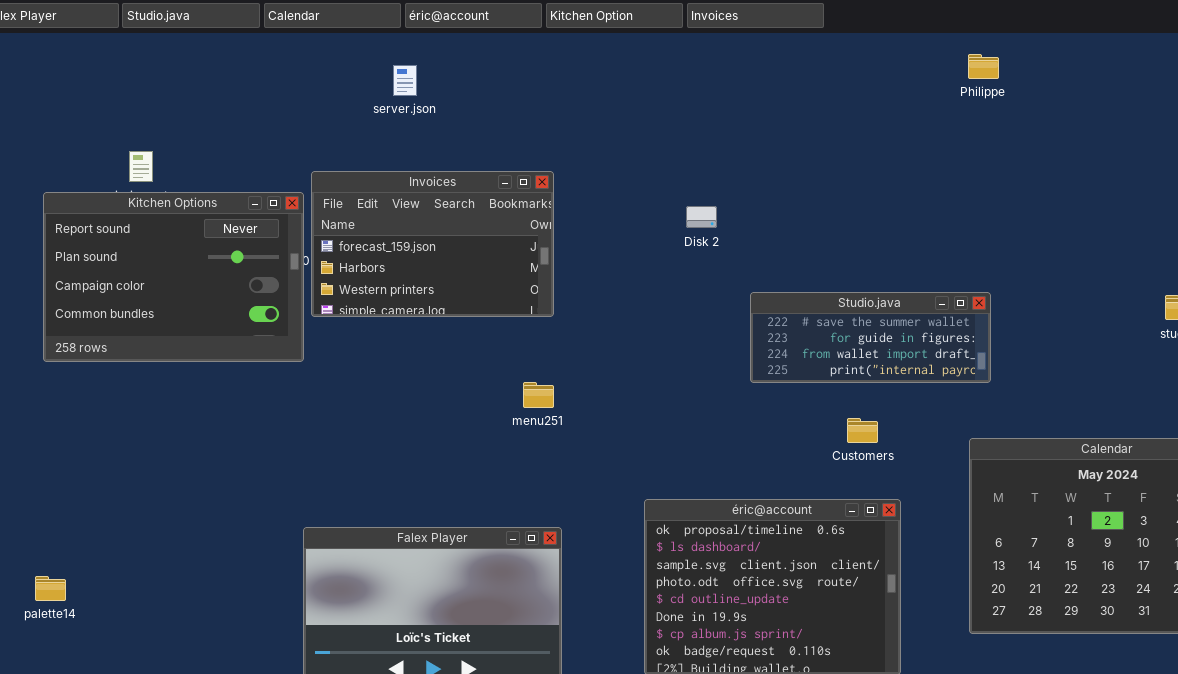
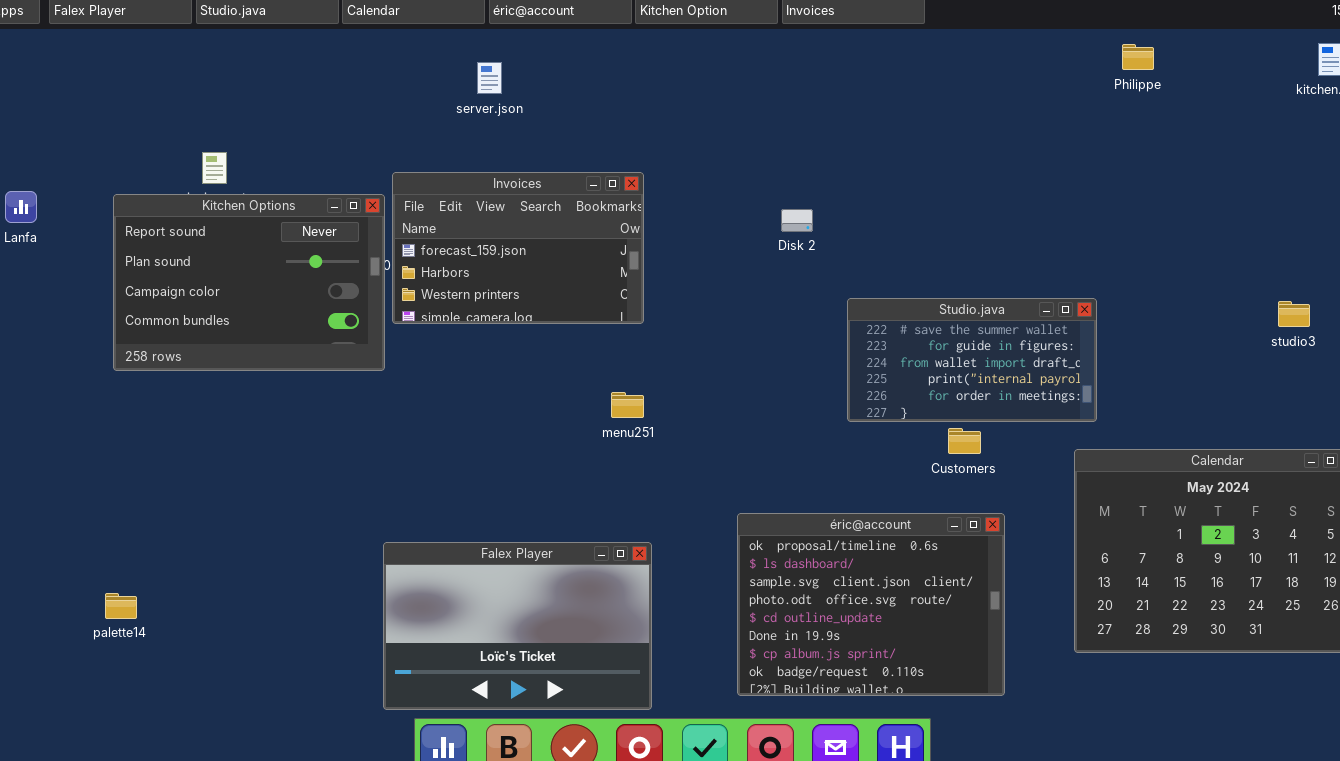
Philippe: [968,54,999,79] -> [1122,44,1154,70], moved
Studio.java: [750,292,991,383] -> [847,298,1097,422], resized

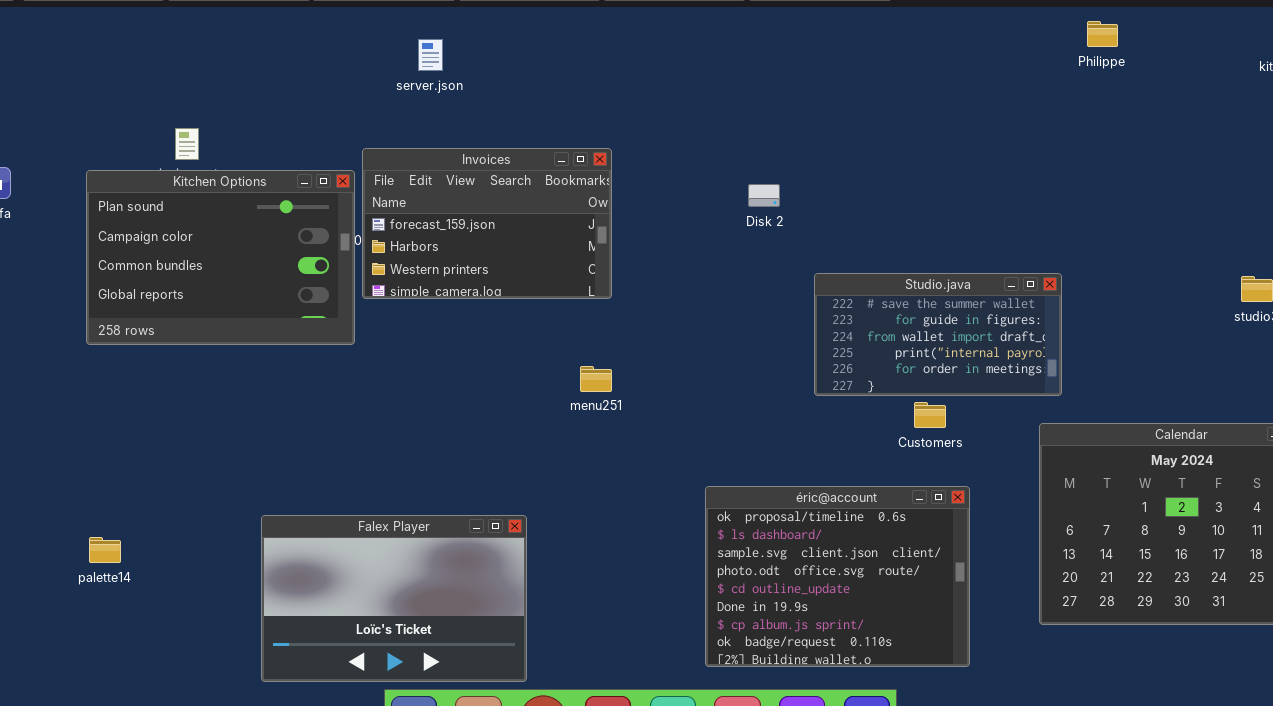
server.json: [477,62,502,94] -> [418,39,443,71], moved
Kitchen Options: [113,194,385,371] -> [86,170,355,345], scrolled down 1 row
Falex Player: [383,542,652,710] -> [261,515,527,682], moved
palette14: [105,593,137,619] -> [89,537,121,563], moved

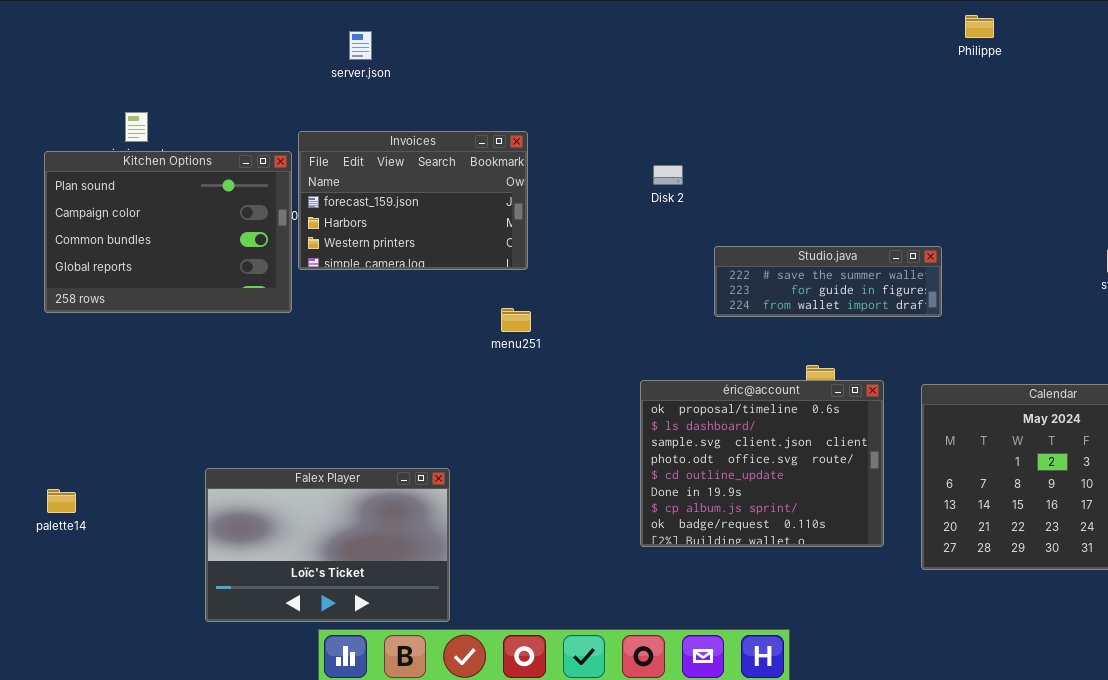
Studio.java: [814,273,1062,396] -> [714,246,942,317], resized
menu251: [580,366,612,392] -> [501,308,531,332], moved
éric@account: [705,486,970,667] -> [640,380,884,547], moved

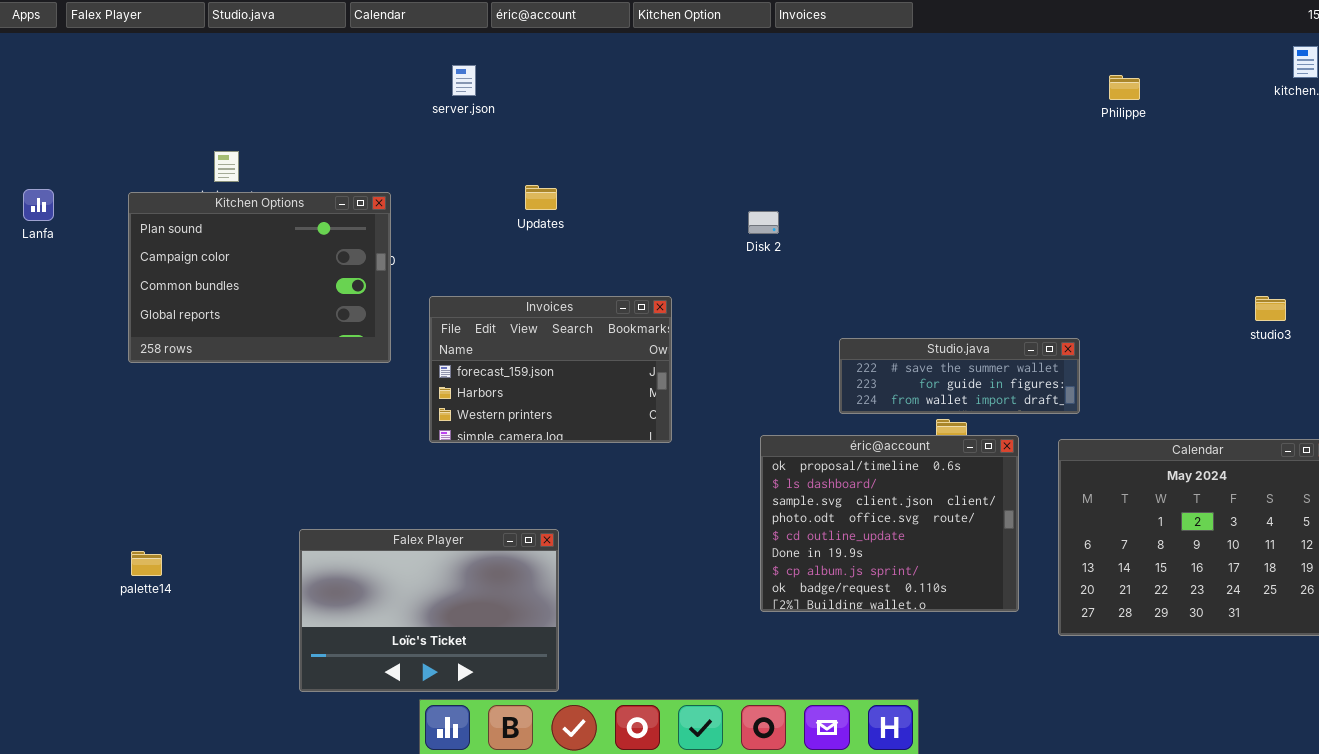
Philippe: [965,15,994,38] -> [1109,75,1140,100], moved
Invoices: [298,131,528,270] -> [429,296,672,443], moved
Disk 2: [653,165,683,185] -> [748,211,779,234], moved
Studio.java: [714,246,942,317] -> [839,338,1080,414], moved

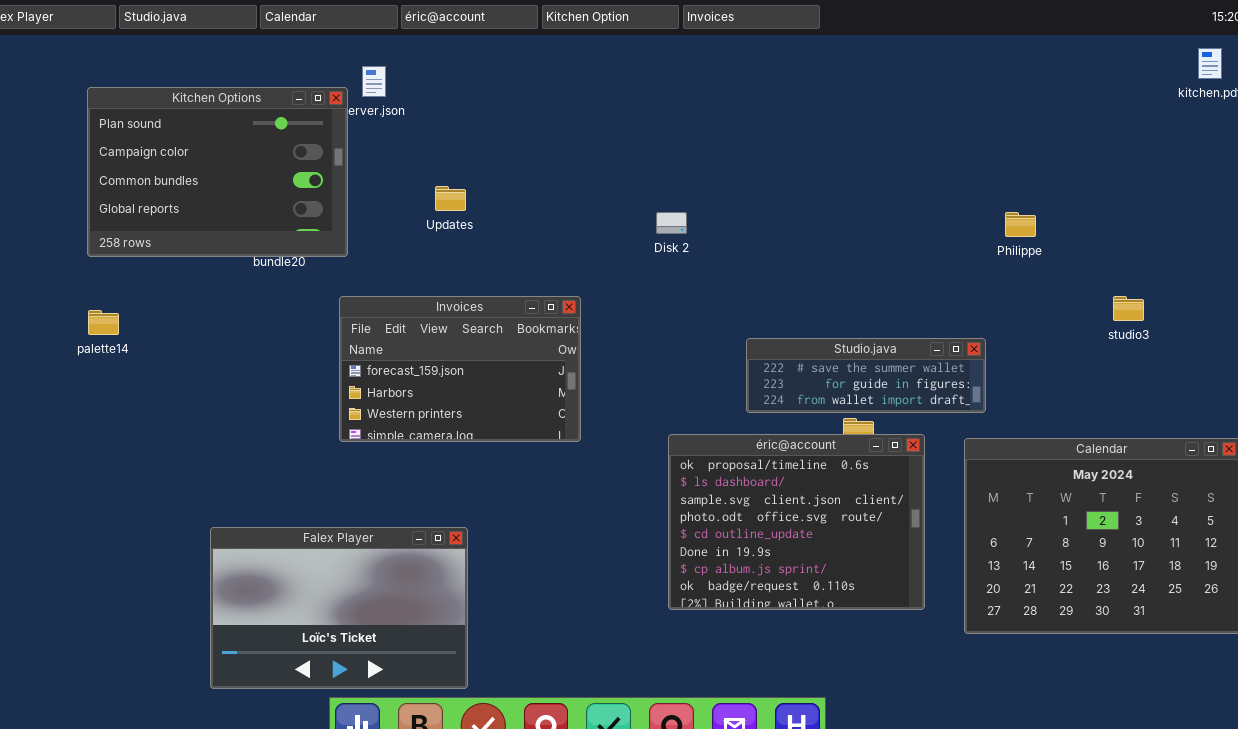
Philippe: [1109,75,1140,100] -> [1005,212,1036,237], moved
Kitchen Options: [128,192,391,363] -> [87,87,348,257], moved
studio3: [1255,296,1286,321] -> [1113,296,1144,321], moved
palette14: [131,551,162,576] -> [88,310,119,335], moved

